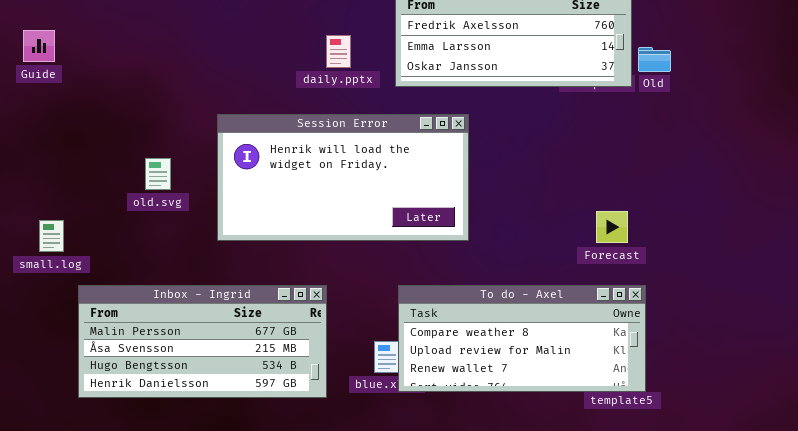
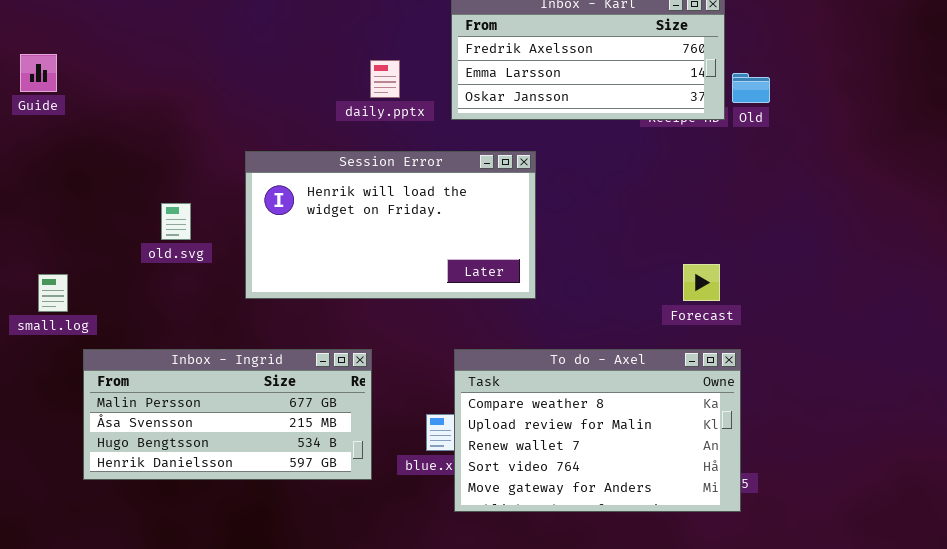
To do - Axel: [398,285,646,392] -> [454,349,741,512], resized

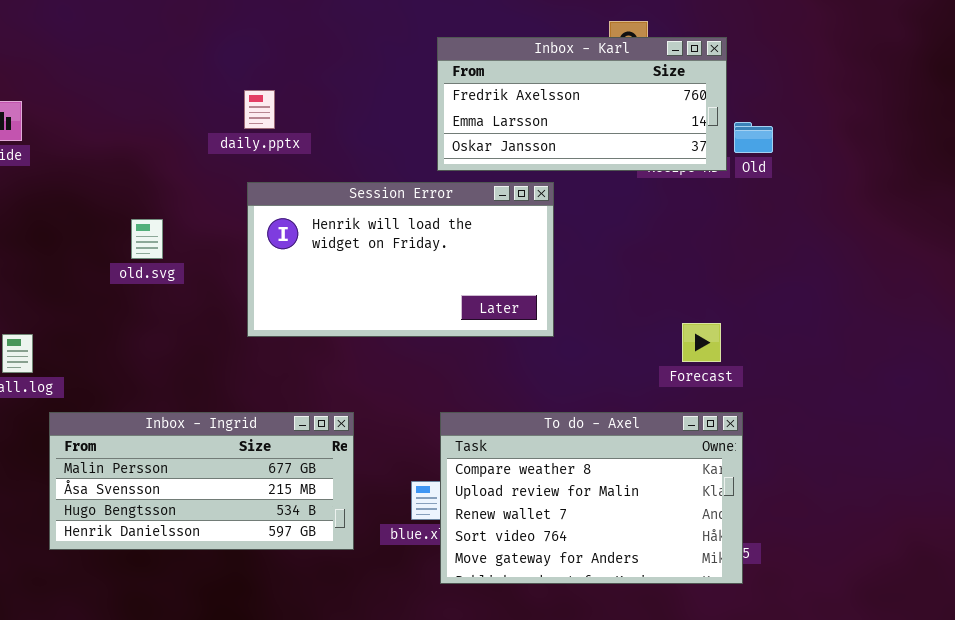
daily.pptx: [370,60,400,98] -> [244,90,275,129], moved
Session Error: [245,151,536,299] -> [247,182,554,337], moved
old.svg: [161,203,191,240] -> [131,219,163,259], moved

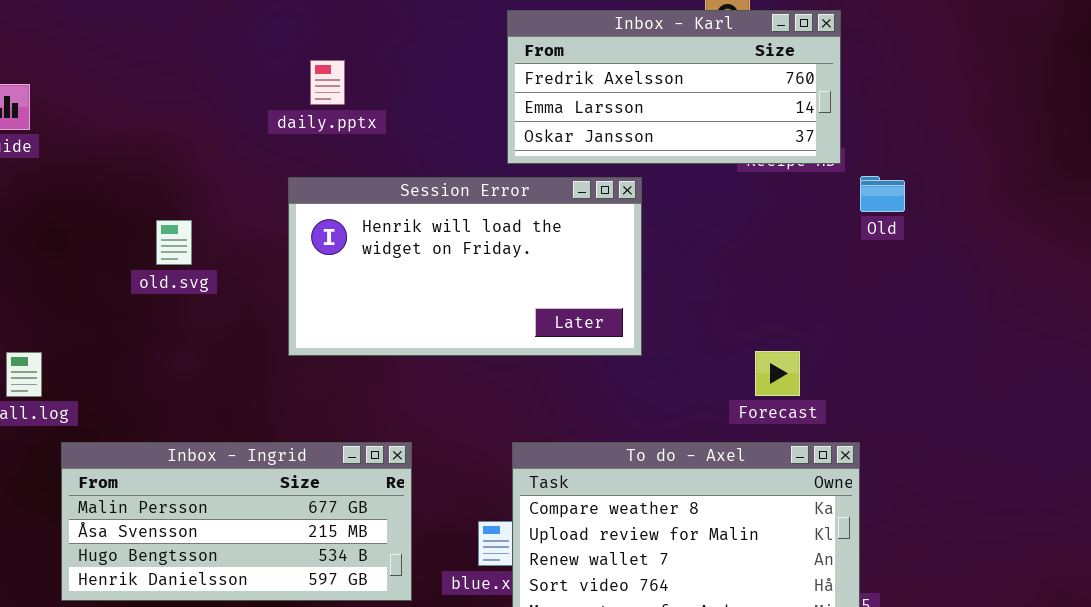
daily.pptx: [244,90,275,129] -> [310,60,345,105], moved
Old: [734,122,773,153] -> [860,176,905,212], moved
Forecast: [682,323,721,362] -> [755,351,800,396], moved

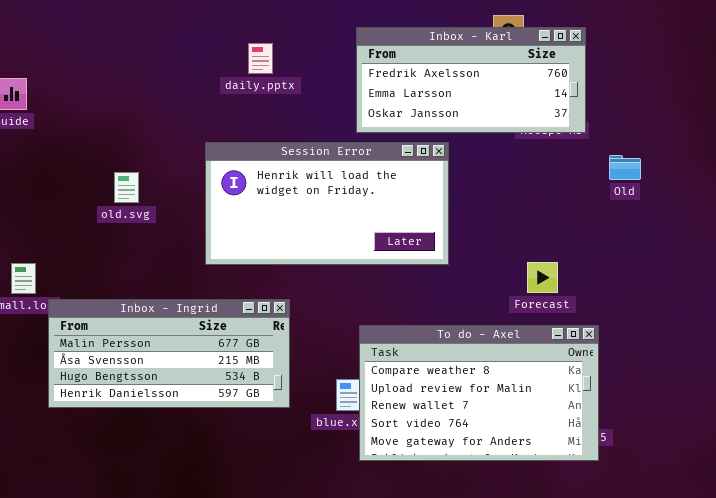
daily.pptx: [310,60,345,105] -> [248,43,273,74], moved
Old: [860,176,905,212] -> [609,155,641,180], moved
Inbox - Ingrid: [61,442,412,601] -> [48,299,290,408], moved

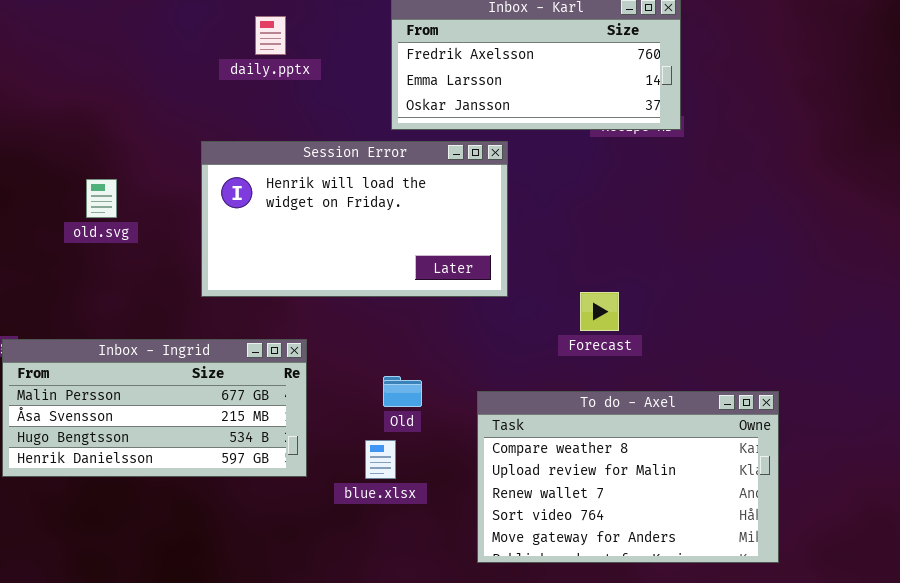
Old: [609,155,641,180] -> [383,376,422,407], moved
Forecast: [527,262,558,293] -> [580,292,619,331], moved
To do - Axel: [359,325,599,461] -> [477,391,779,563], moved

